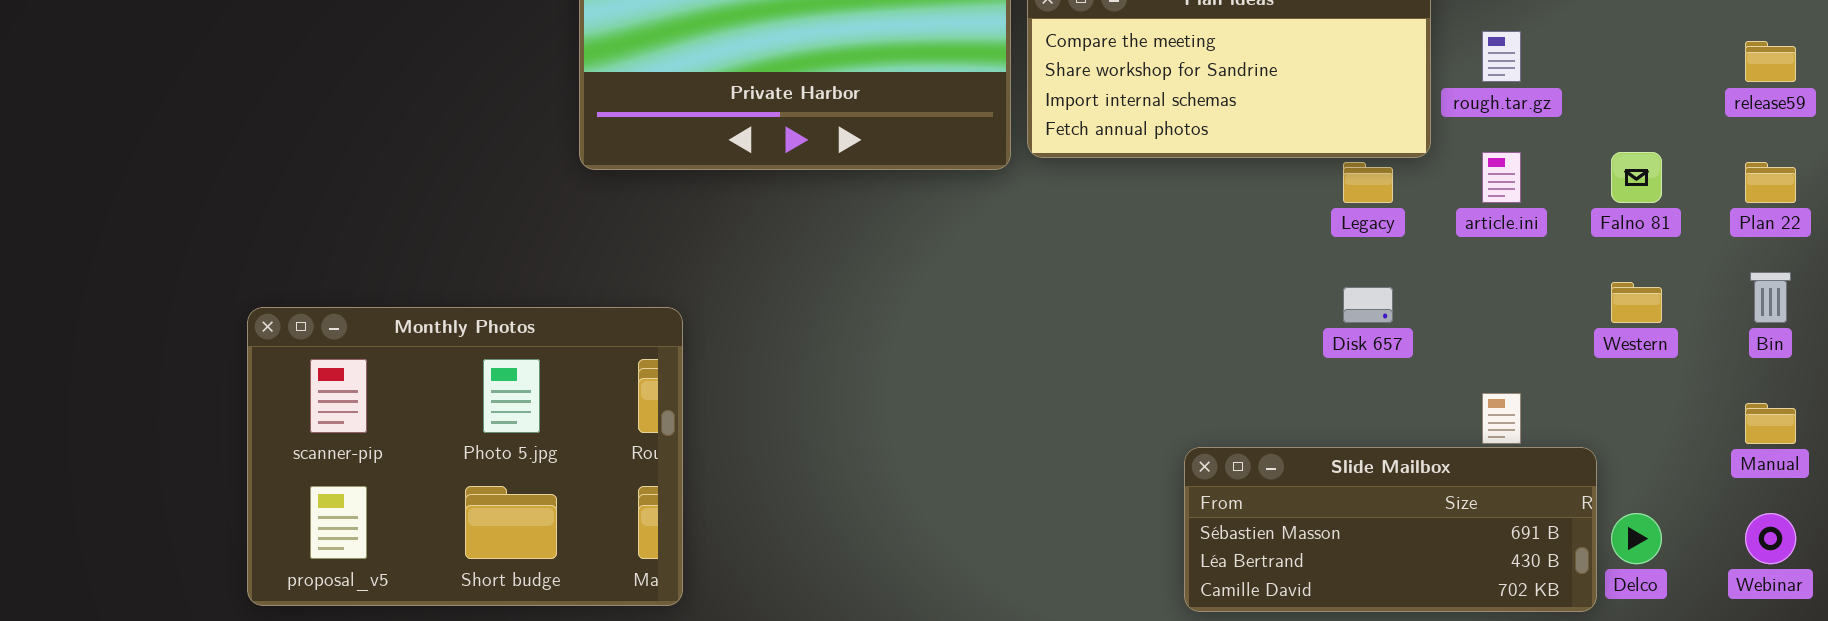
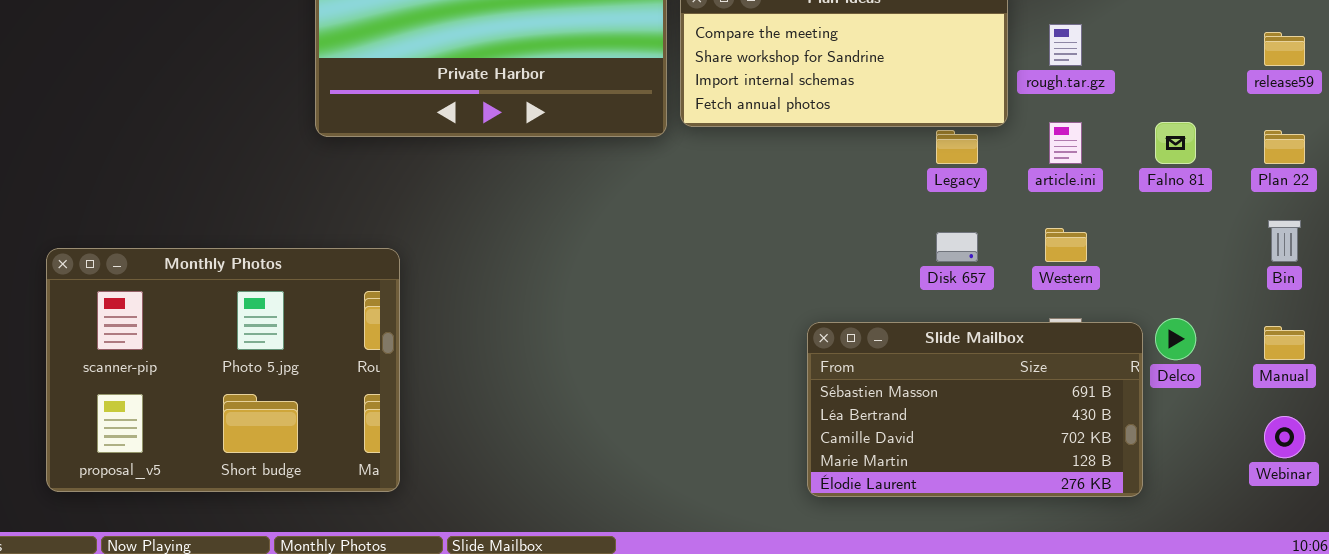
Western: [1611,282,1662,323] -> [1045,228,1087,262], moved
Slide Mailbox: [1184,447,1597,612] -> [807,322,1143,497], resized
Delco: [1611,513,1662,564] -> [1155,318,1196,360], moved

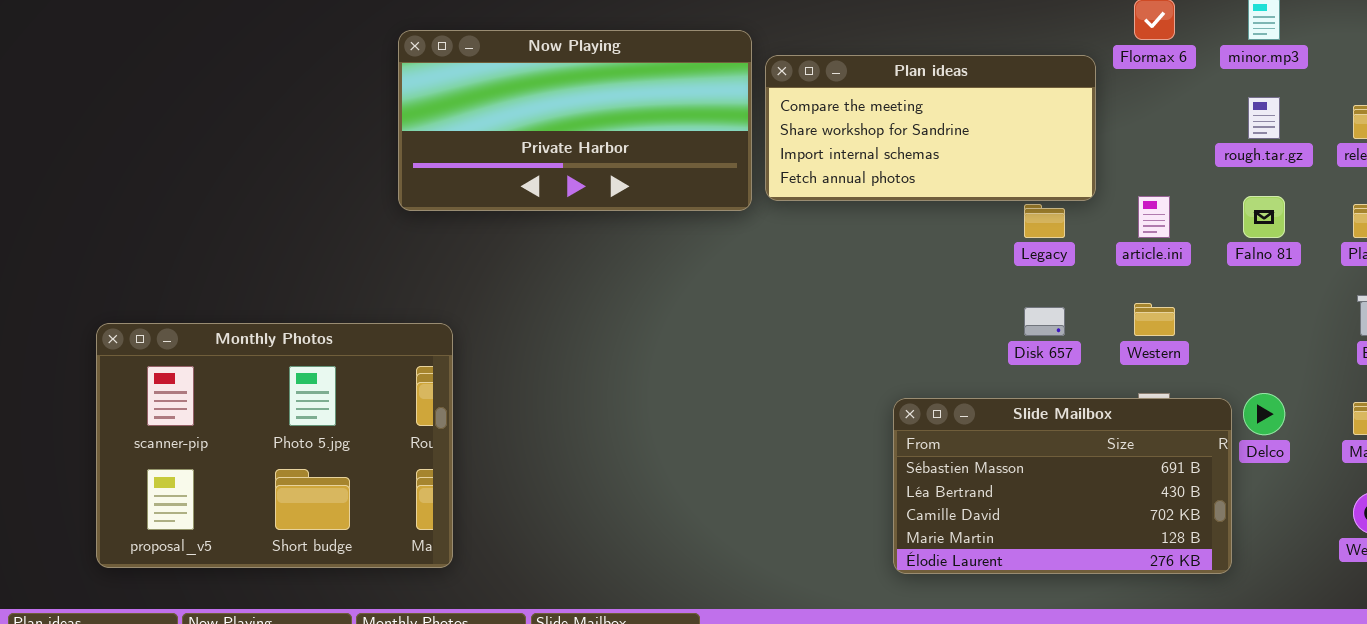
rough.tar.gz: [1049,24,1082,66] -> [1248,97,1280,139], moved
Monthly Photos: [46,248,400,492] -> [96,323,453,568], moved

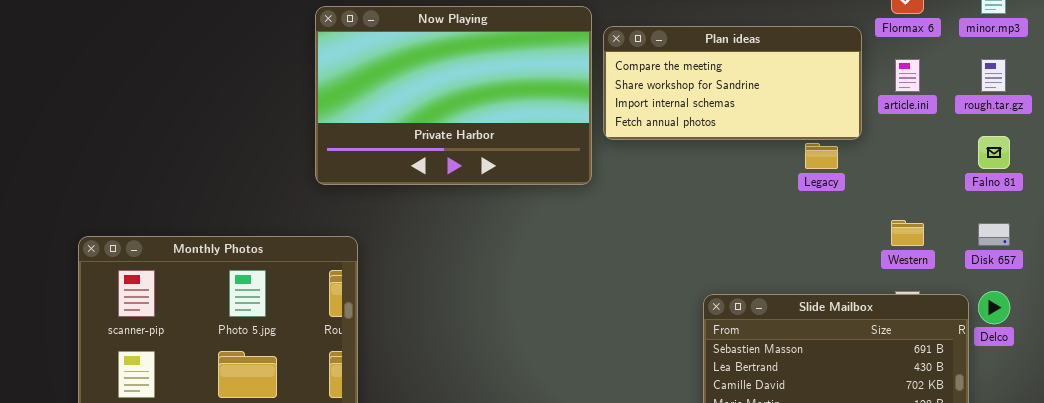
Now Playing: [398,30,752,211] -> [315,6,592,185], resized
article.ini: [1138,196,1170,238] -> [895,59,920,92], moved
Disk 657: [1024,307,1065,336] -> [978,223,1010,246], moved

